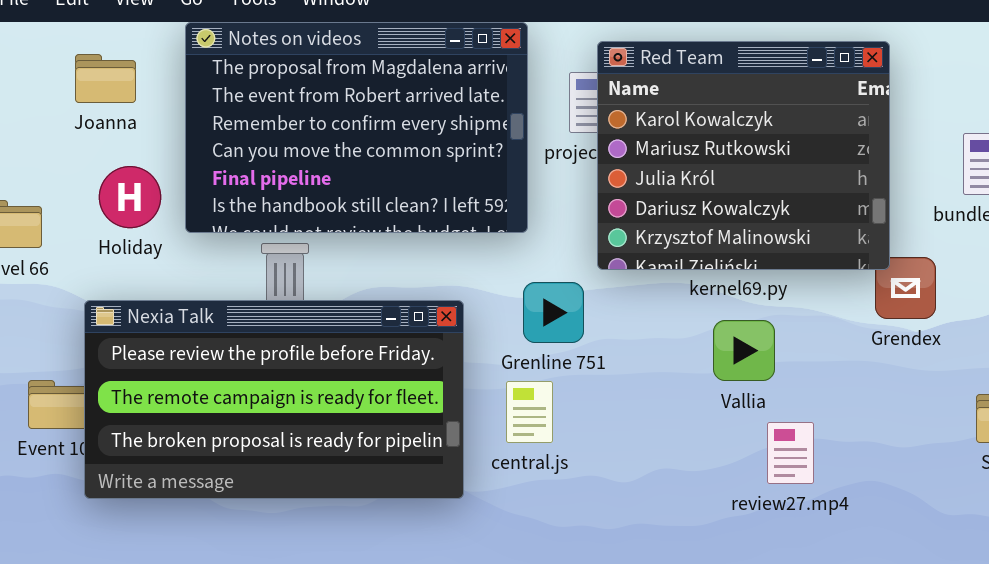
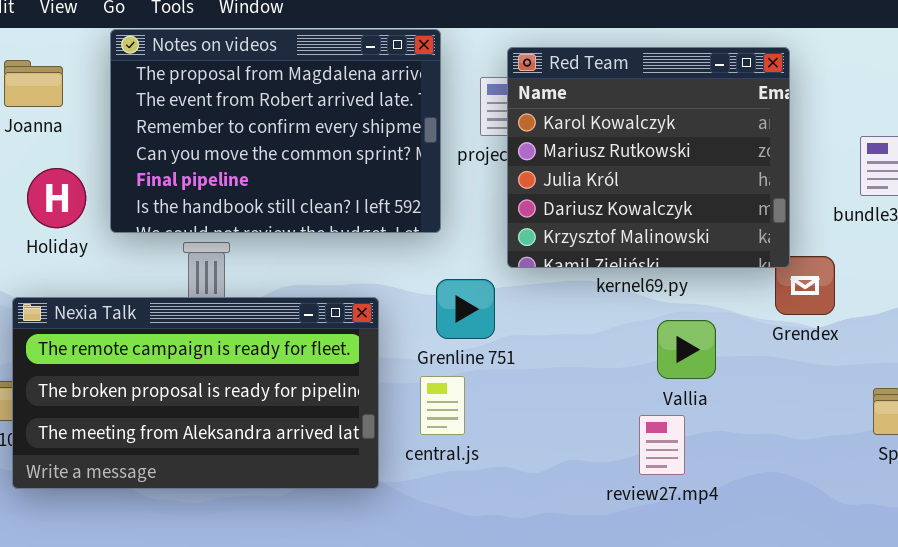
Nexia Talk: [84,300,464,499] -> [12,297,379,489], scrolled down 1 row
Vallia: [713,320,775,381] -> [657,320,716,379], moved
review27.mp4: [767,422,814,484] -> [639,415,685,475], moved

